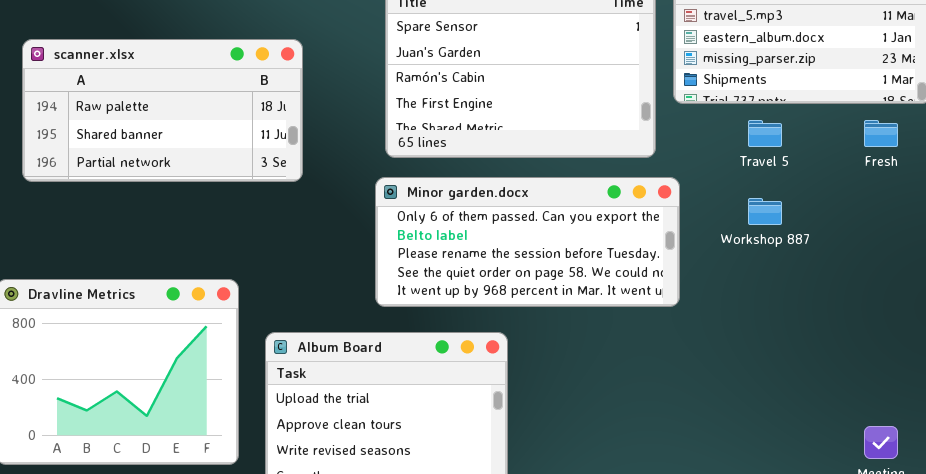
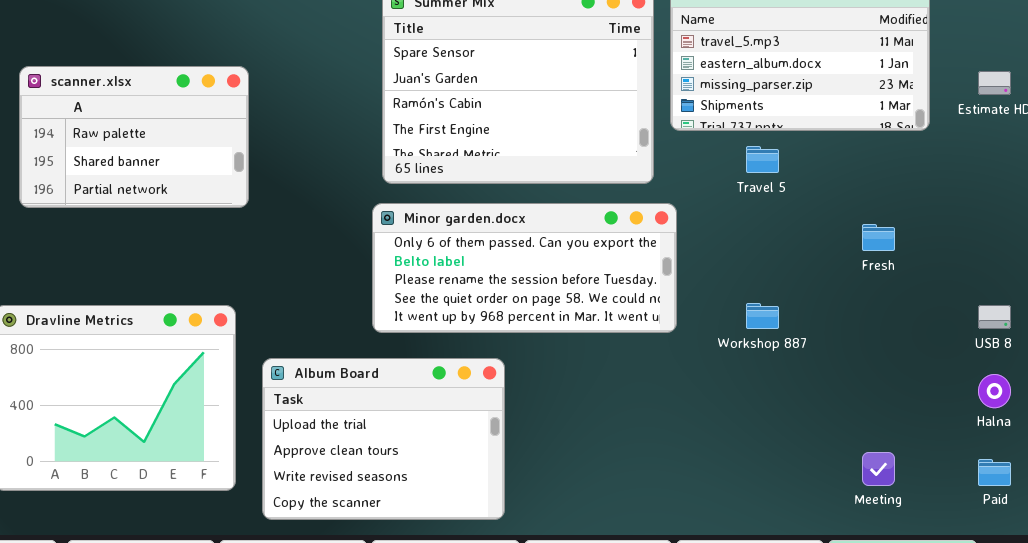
scanner.xlsx: [22,39,303,182] -> [19,66,249,208], resized
Fresh: [864,120,898,147] -> [862,224,895,251], moved
Workshop 887: [748,198,782,225] -> [746,303,779,329], moved

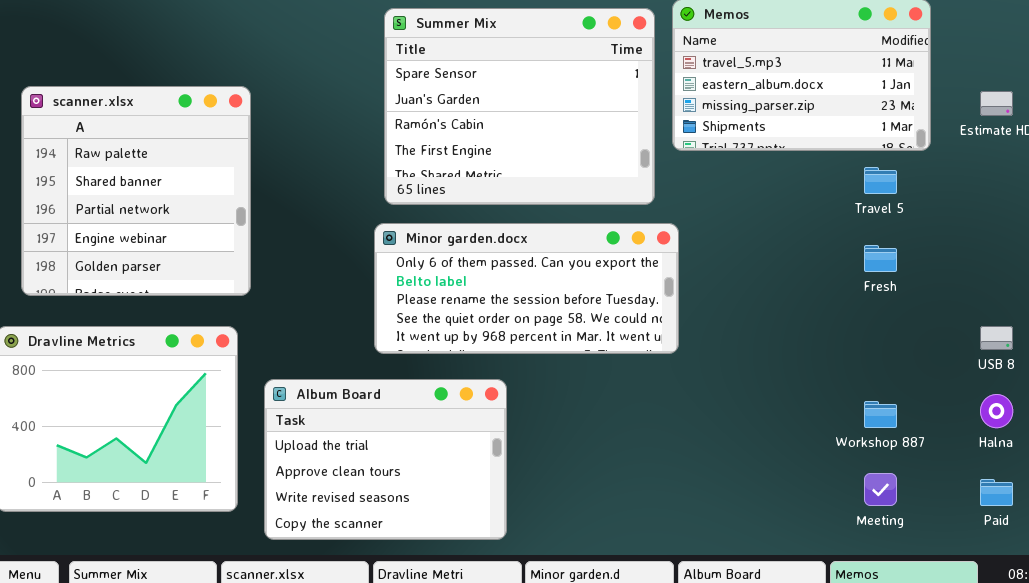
scanner.xlsx: [19,66,249,208] -> [21,86,251,296], resized
Travel 5: [746,146,779,173] -> [864,167,897,194], moved
Workshop 887: [746,303,779,329] -> [864,401,897,428], moved

